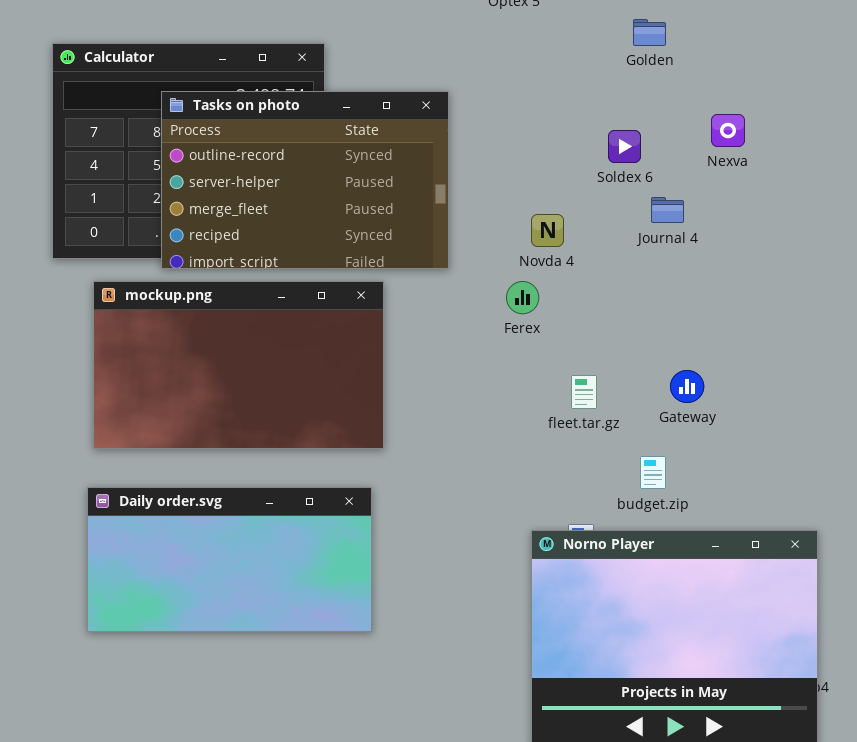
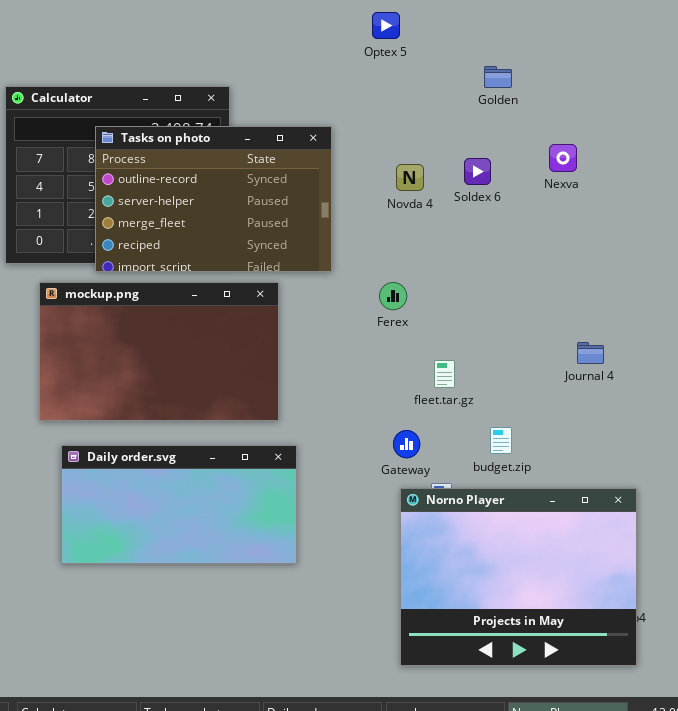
Journal 4: [651,197,684,223] -> [577,342,604,364], moved
Novda 4: [531,214,564,247] -> [396,164,424,191], moved
Gateway: [670,370,704,403] -> [393,430,420,458], moved
Daily order.svg: [87,487,372,632] -> [61,445,297,564], moved

